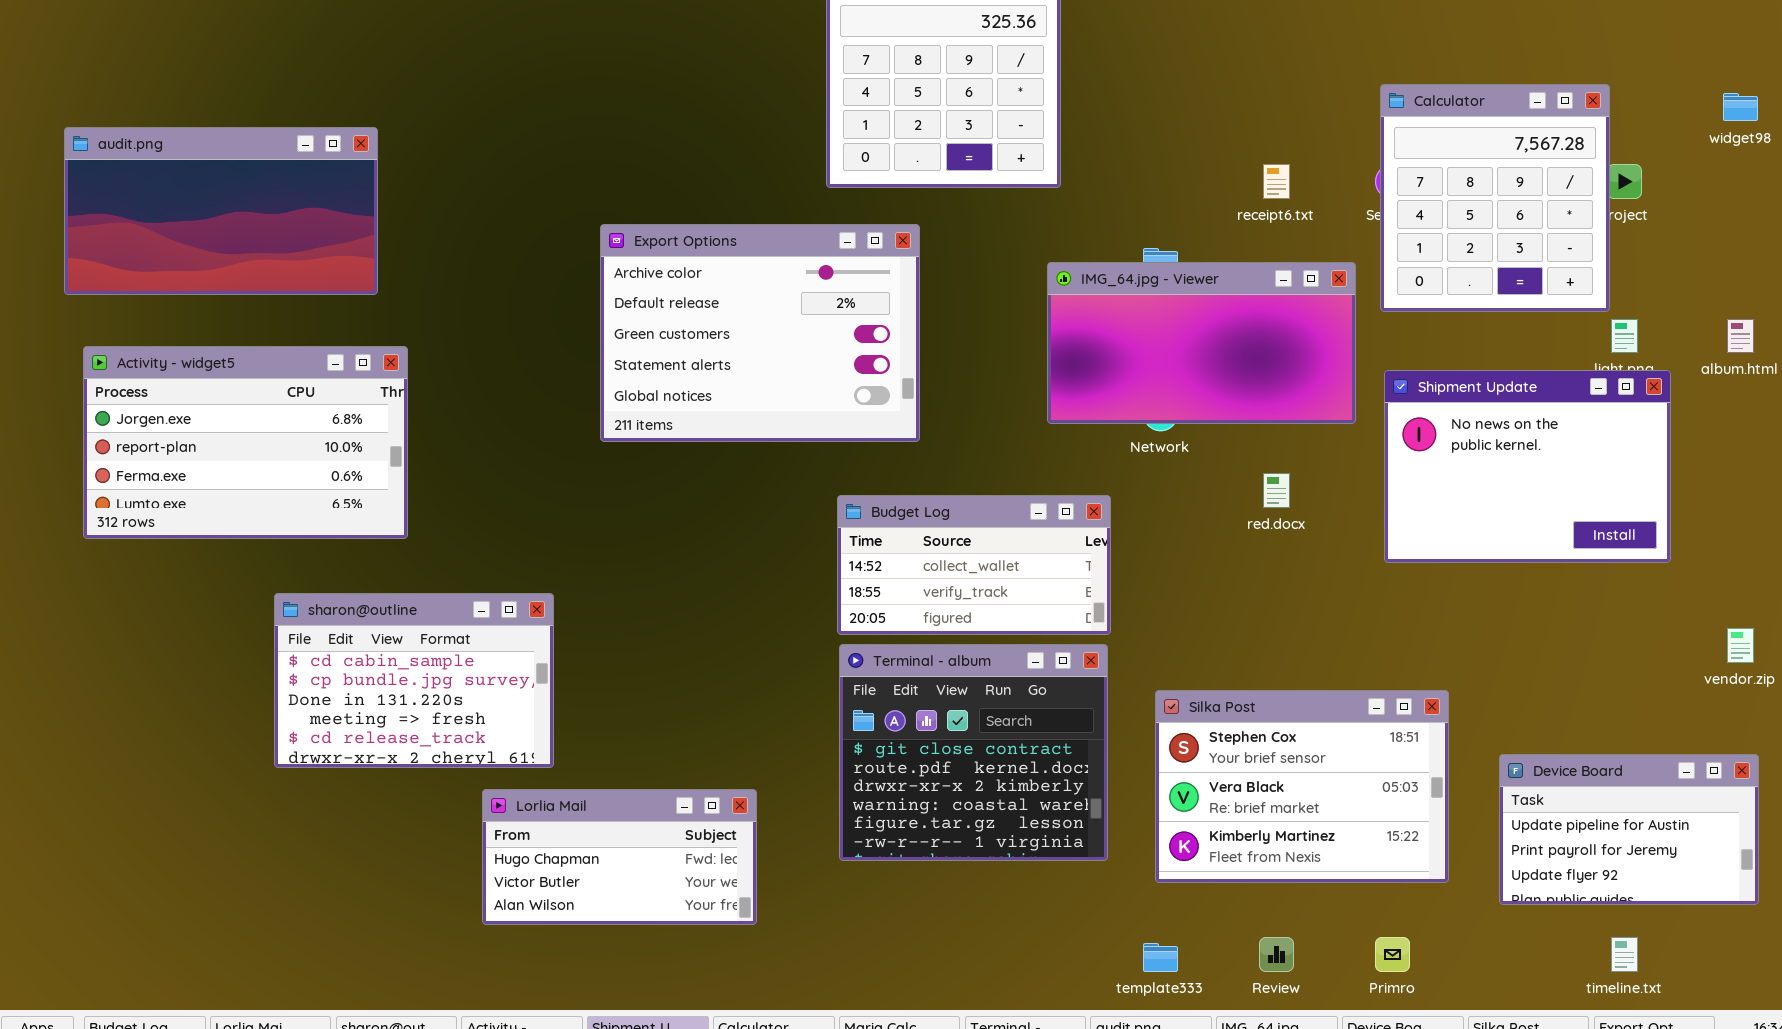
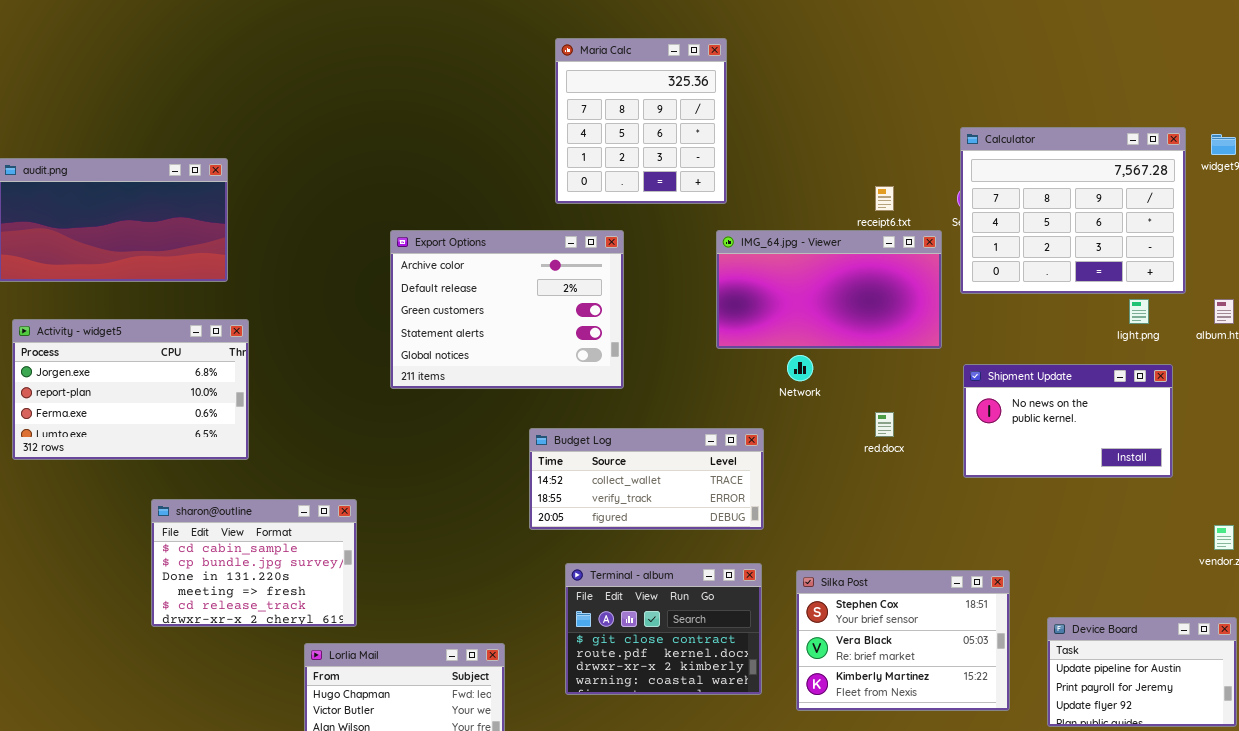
Calculator: [1380,84,1610,312] -> [960,127,1186,294], resized
IMG_64.jpg - Viewer: [1047,262,1356,424] -> [716,230,942,349], moved
Shipment Update: [1384,370,1671,563] -> [963,364,1173,478], resized
Budget Log: [837,495,1111,635] -> [529,428,764,530], resized
Terminal - album: [839,644,1108,861] -> [565,563,762,695], resized

